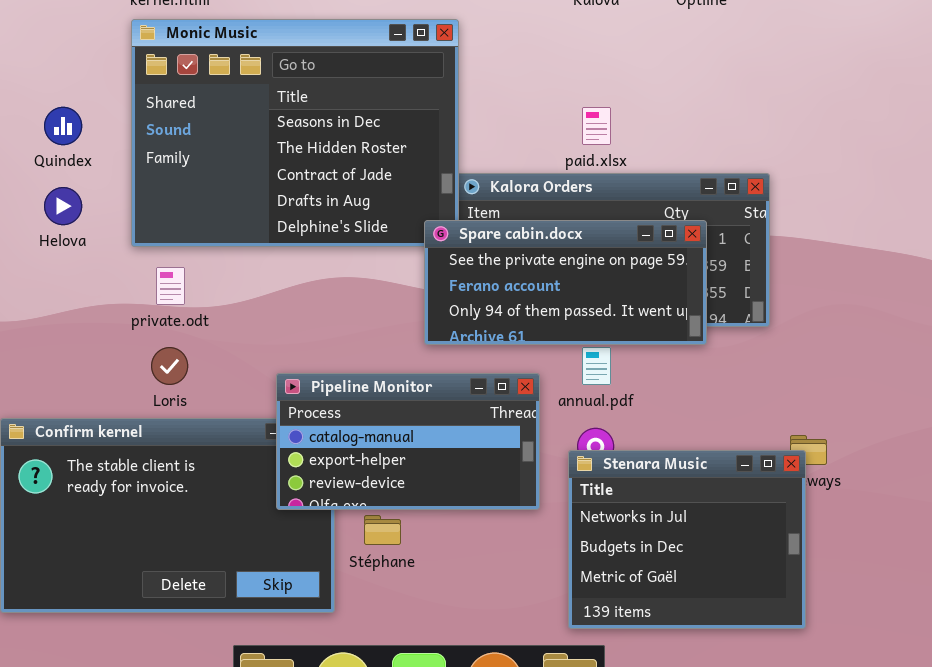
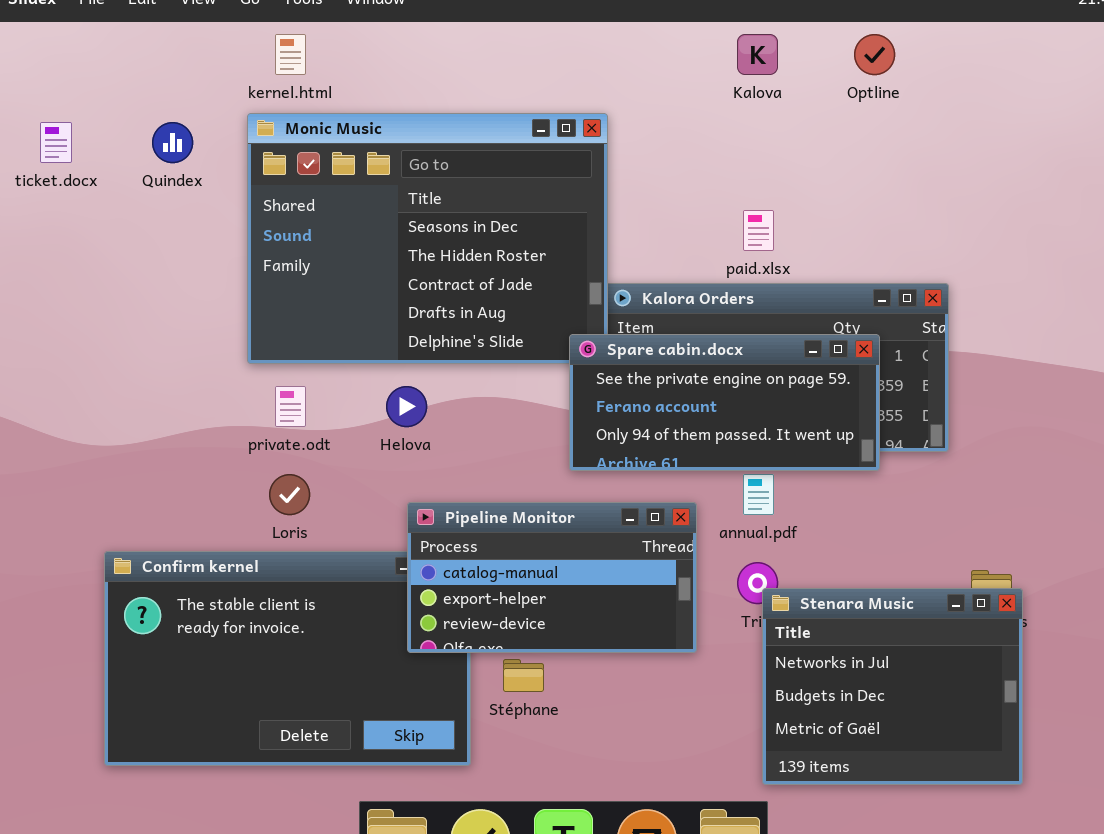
Quindex: [44,107,82,145] -> [152,122,193,163], moved
Helova: [44,187,82,225] -> [386,386,427,427], moved
Stenara Music: [568,450,806,629] -> [762,588,1023,785], moved

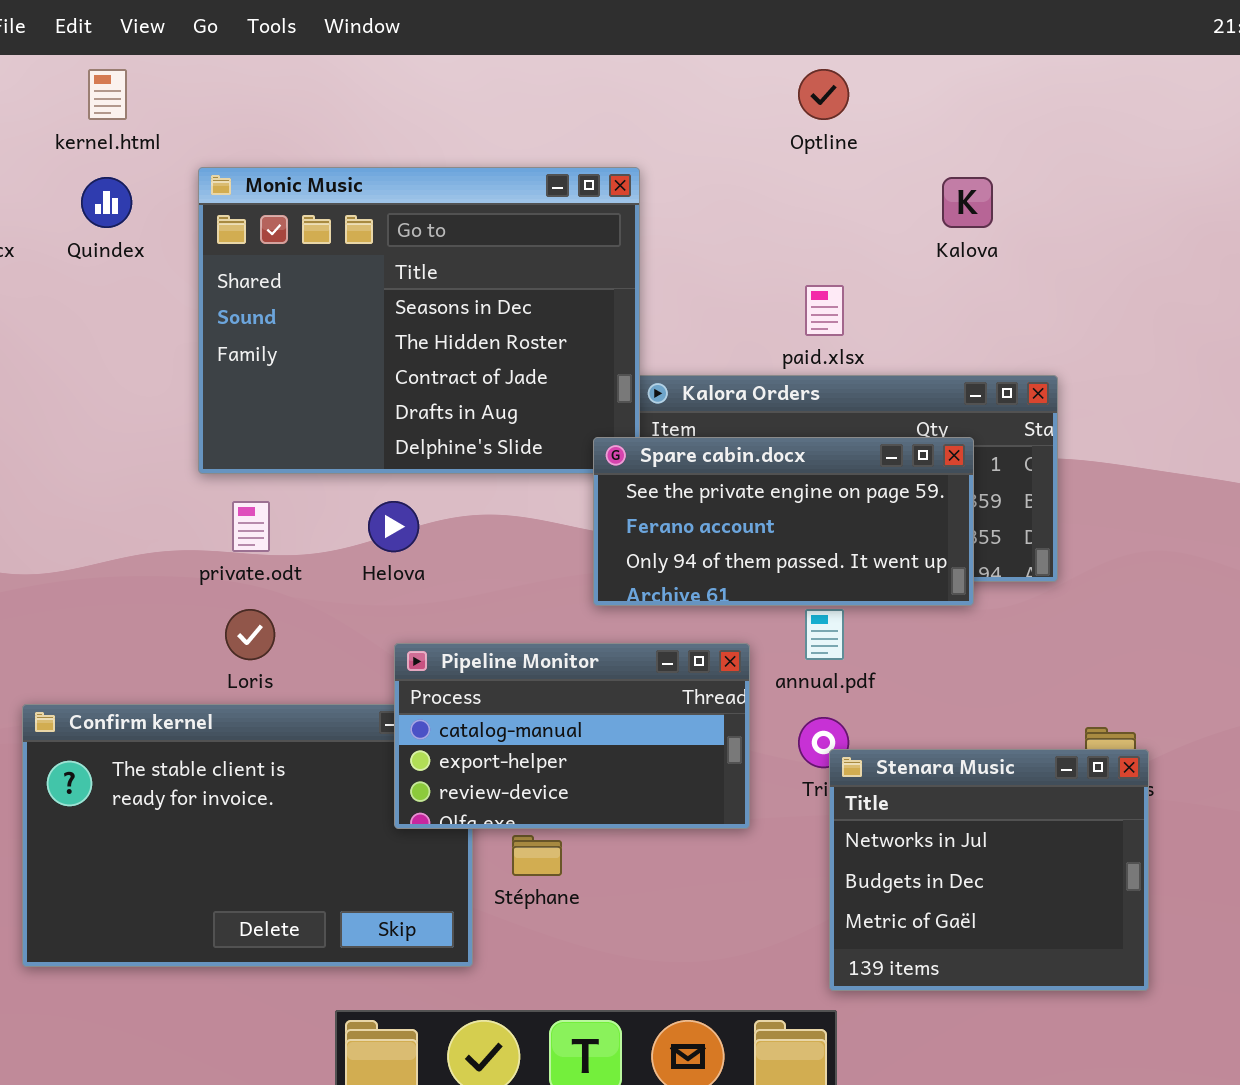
kernel.html: [275,34,306,75] -> [88,69,127,120], moved
Kalova: [737,34,778,75] -> [942,177,993,228], moved
Optline: [854,34,895,75] -> [798,69,849,120], moved

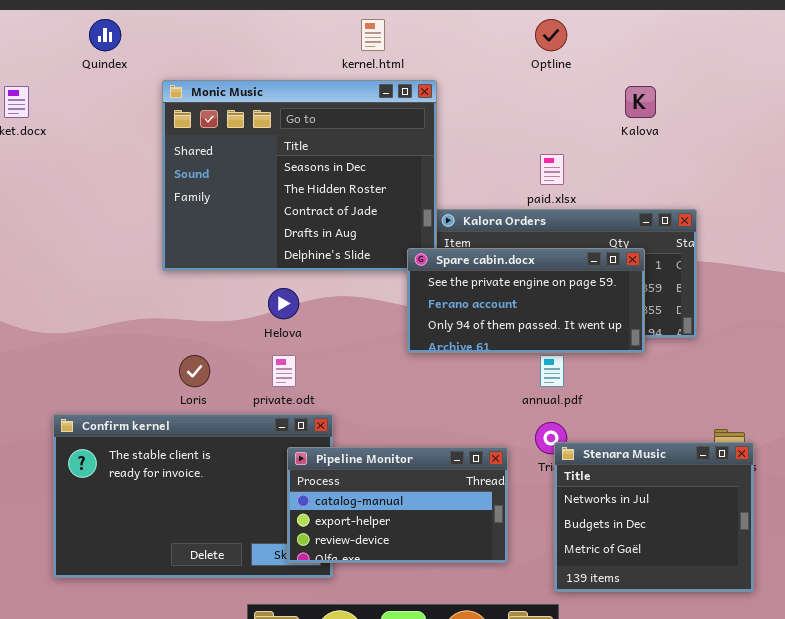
kernel.html: [88,69,127,120] -> [361,19,385,51], moved
Quindex: [81,177,132,228] -> [89,19,121,51], moved
private.odt: [232,501,270,552] -> [272,355,296,387], moved
Pipeline Monitor: [394,643,750,829] -> [287,447,508,563], moved

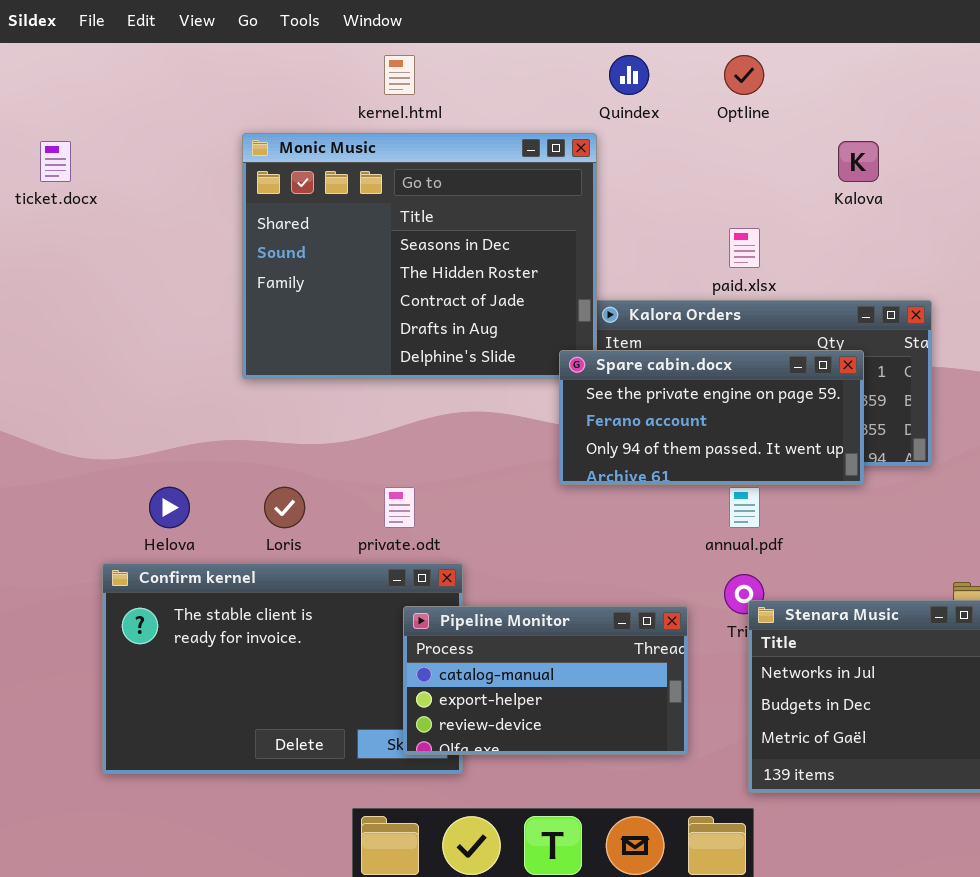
Quindex: [89,19,121,51] -> [609,55,649,95], moved
kernel.html: [361,19,385,51] -> [384,55,415,95], moved
Helova: [268,288,299,319] -> [149,487,190,528], moved

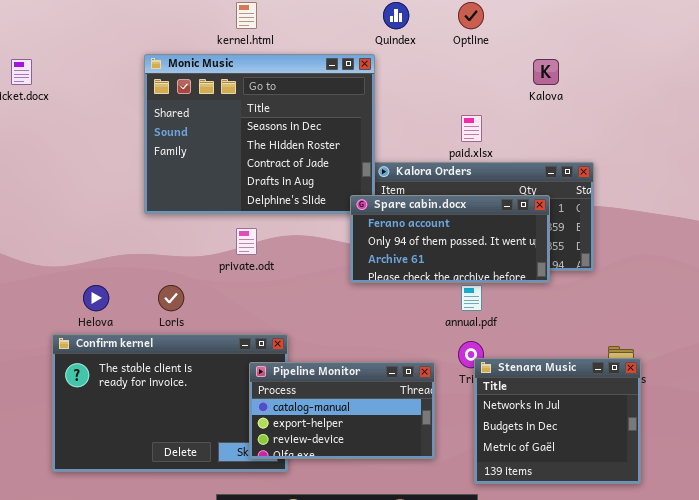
Spare cabin.docx: [559,350,864,485] -> [350,195,550,283], scrolled down 1 row
private.odt: [384,487,415,528] -> [236,228,257,255], moved

